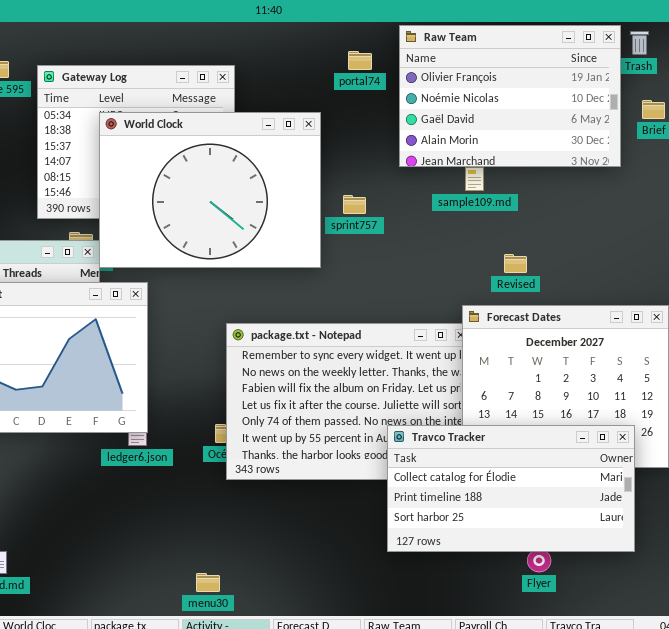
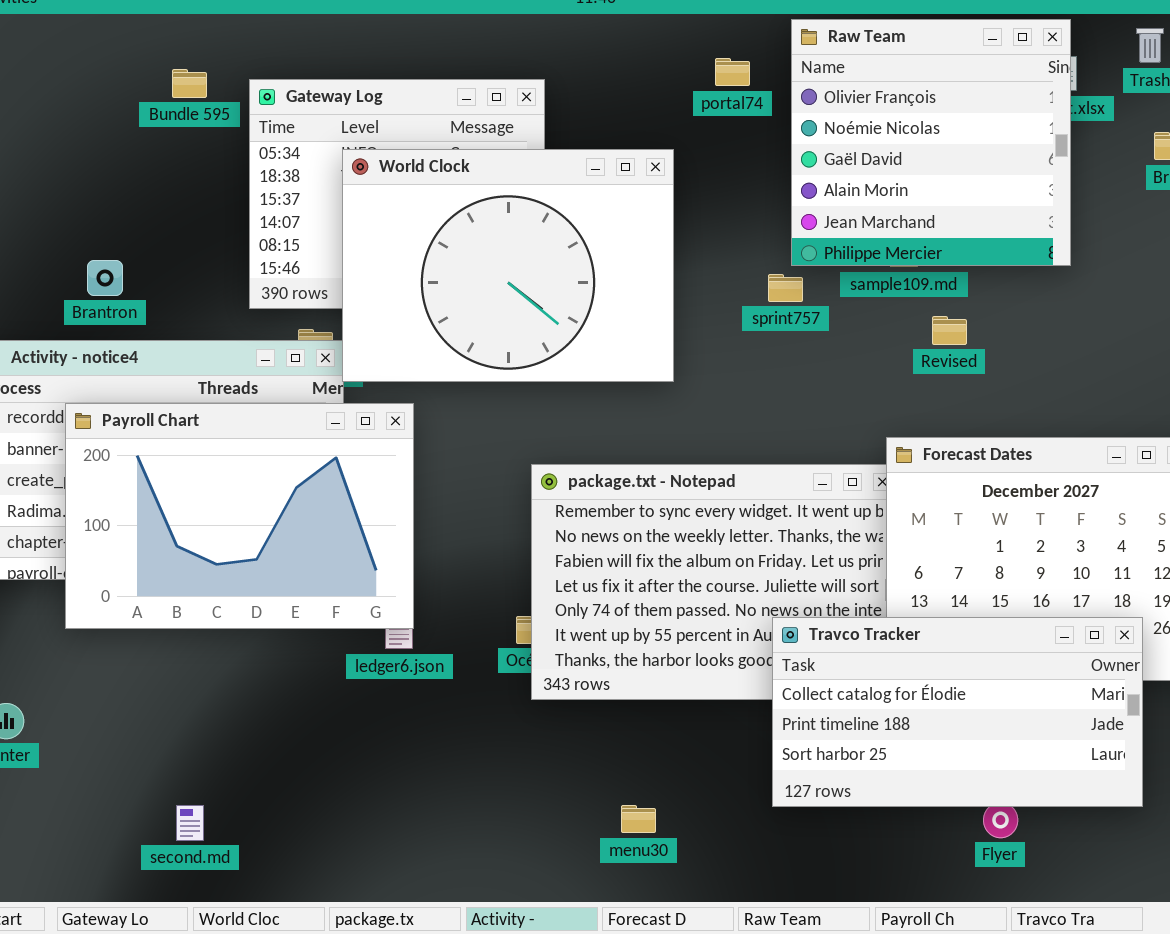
Raw Team: [399,25,621,167] -> [791,19,1071,266], resized
sprint757: [343,195,366,214] -> [768,274,803,302], moved
Revised: [504,254,527,273] -> [932,316,967,345], moved
menu30: [196,573,220,592] -> [621,805,656,833], moved

